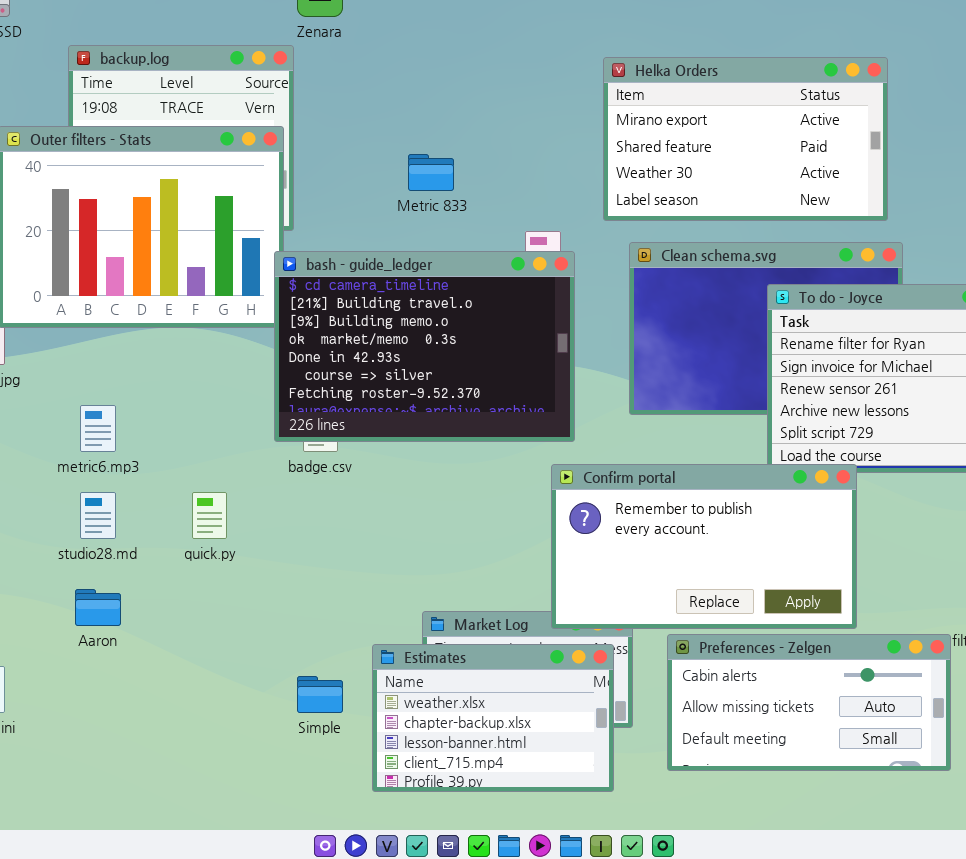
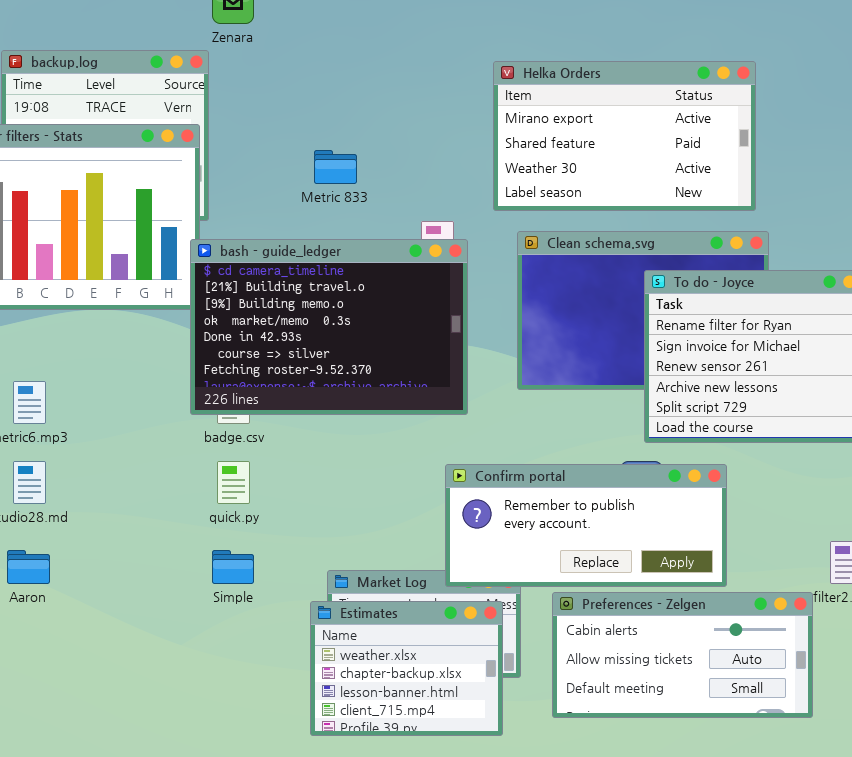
Confirm portal: [551,464,857,629] -> [445,464,727,587], resized
quick.py: [192,492,227,539] -> [217,461,250,504], moved
Estimates: [372,644,614,792] -> [310,601,503,736], resized
Simple: [297,676,343,713] -> [212,550,254,584], moved

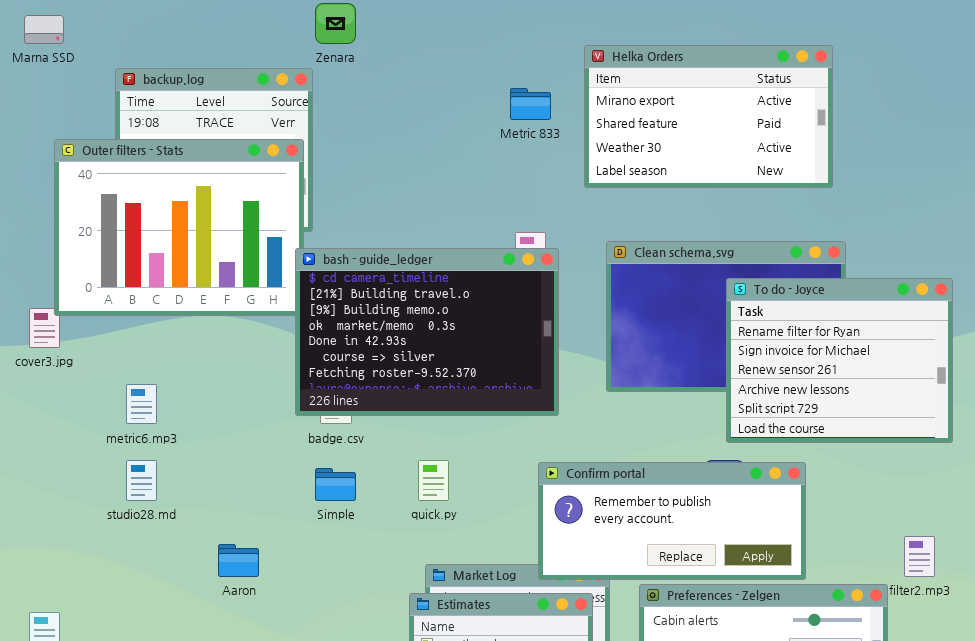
Helka Orders: [493,61,756,211] -> [584,45,833,188], moved
Metric 833: [314,150,357,184] -> [510,88,551,120], moved
quick.py: [217,461,250,504] -> [418,460,449,501], moved
Aaron: [7,550,50,584] -> [218,544,259,577], moved
Simple: [212,550,254,584] -> [315,468,356,501], moved

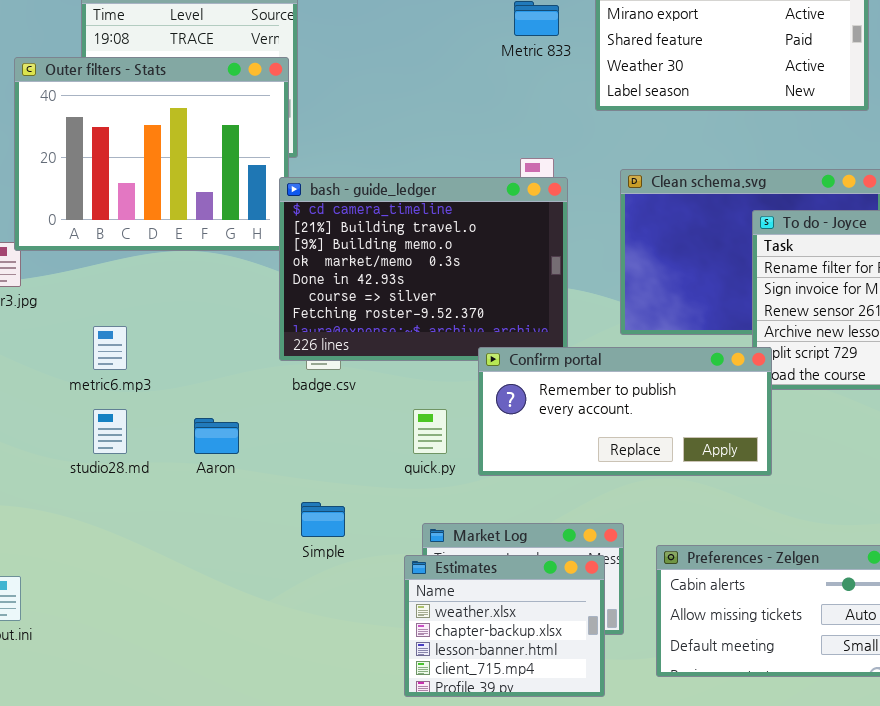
Confirm portal: [538,462,806,580] -> [478,347,772,476], moved
Simple: [315,468,356,501] -> [301,502,345,537], moved
Aaron: [218,544,259,577] -> [194,418,239,454], moved

